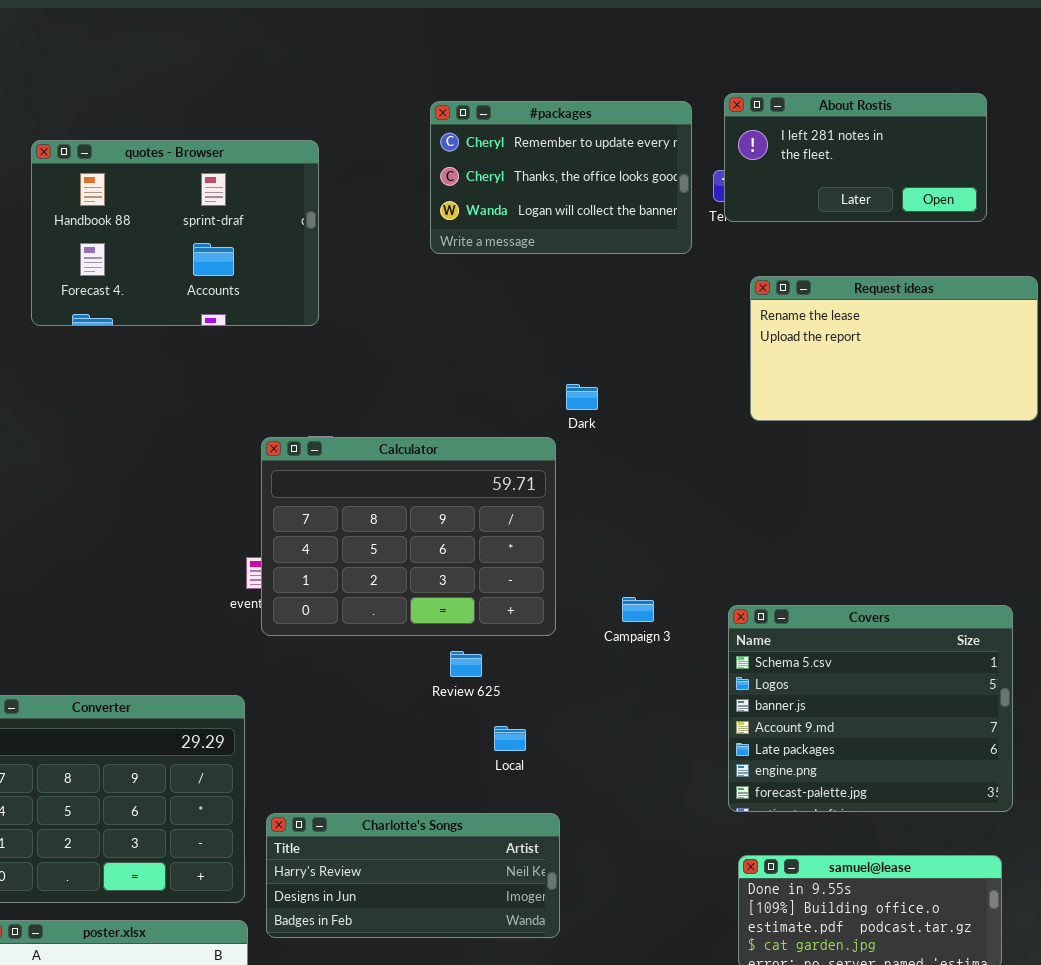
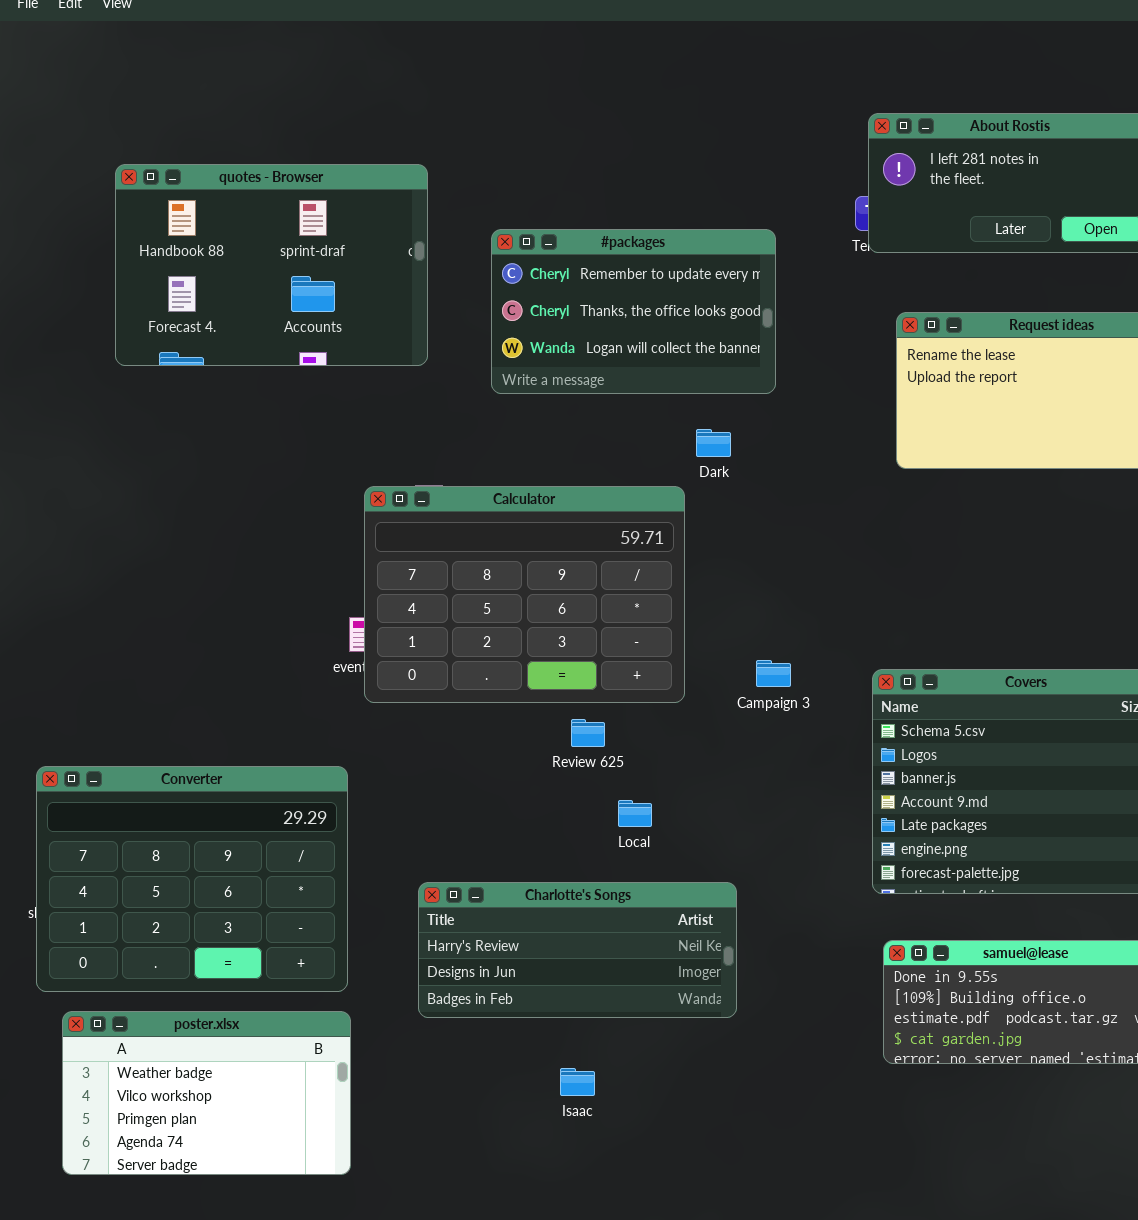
#packages: [430,101,692,254] -> [491,229,776,394], moved
Charlotte's Songs: [266,813,560,938] -> [418,882,737,1018], moved

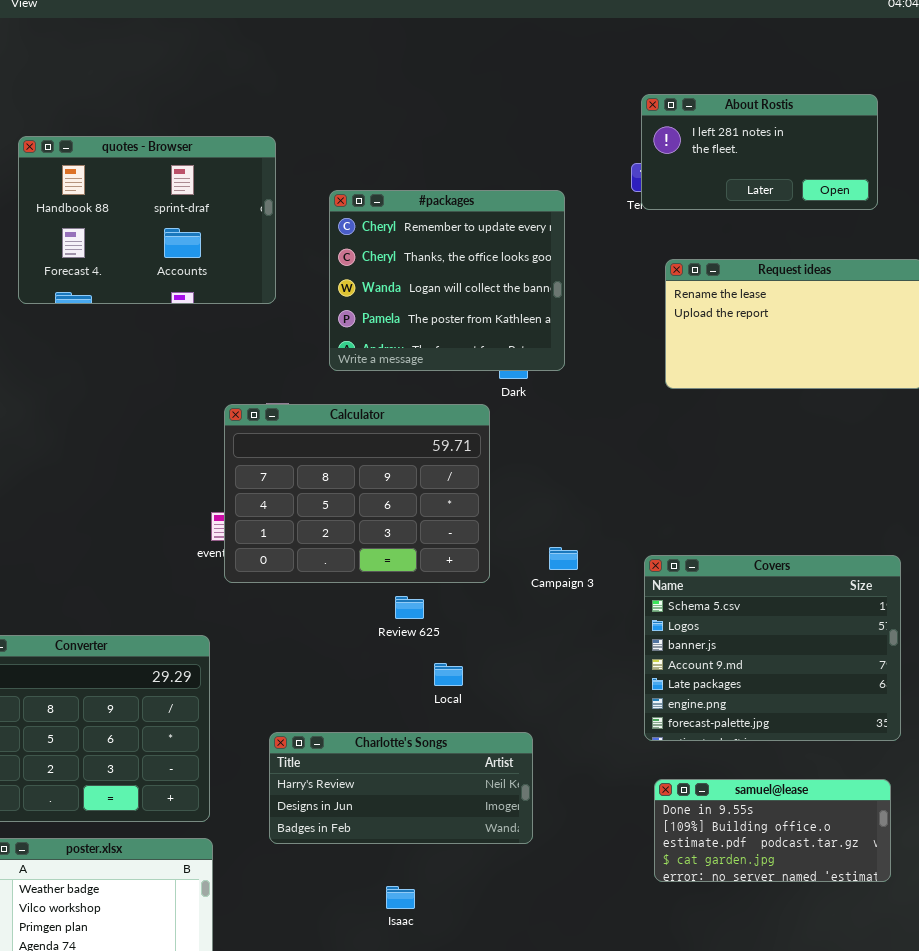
#packages: [491,229,776,394] -> [329,190,565,371], resized

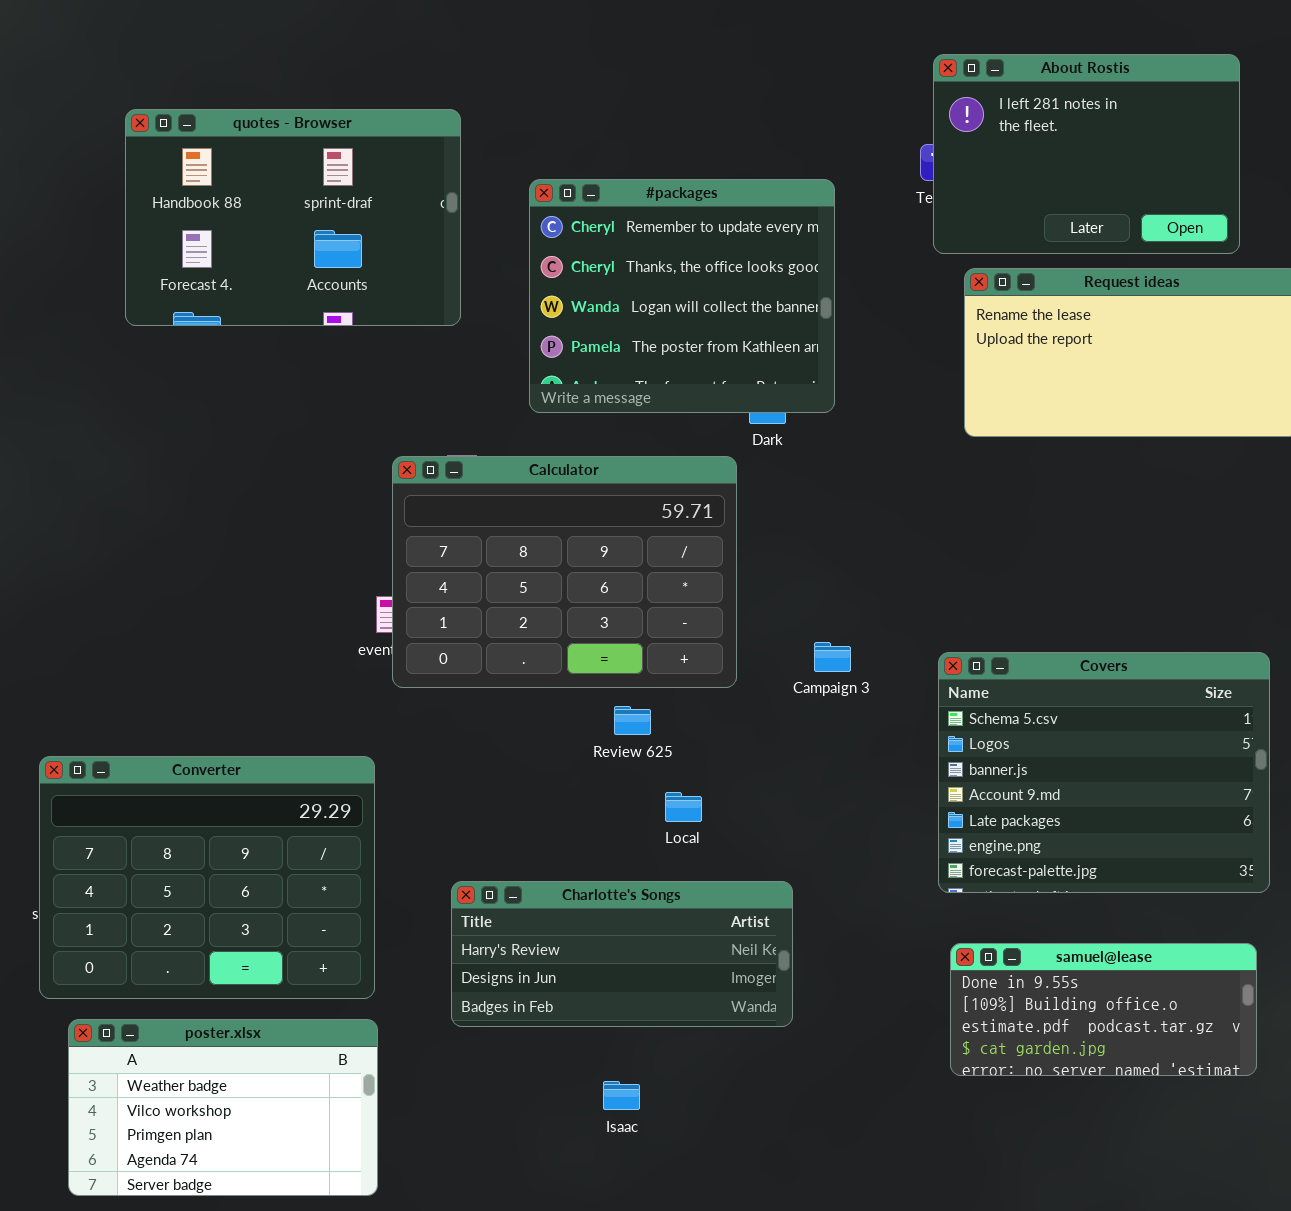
About Rostis: [641,94,878,210] -> [933,54,1240,254], resized

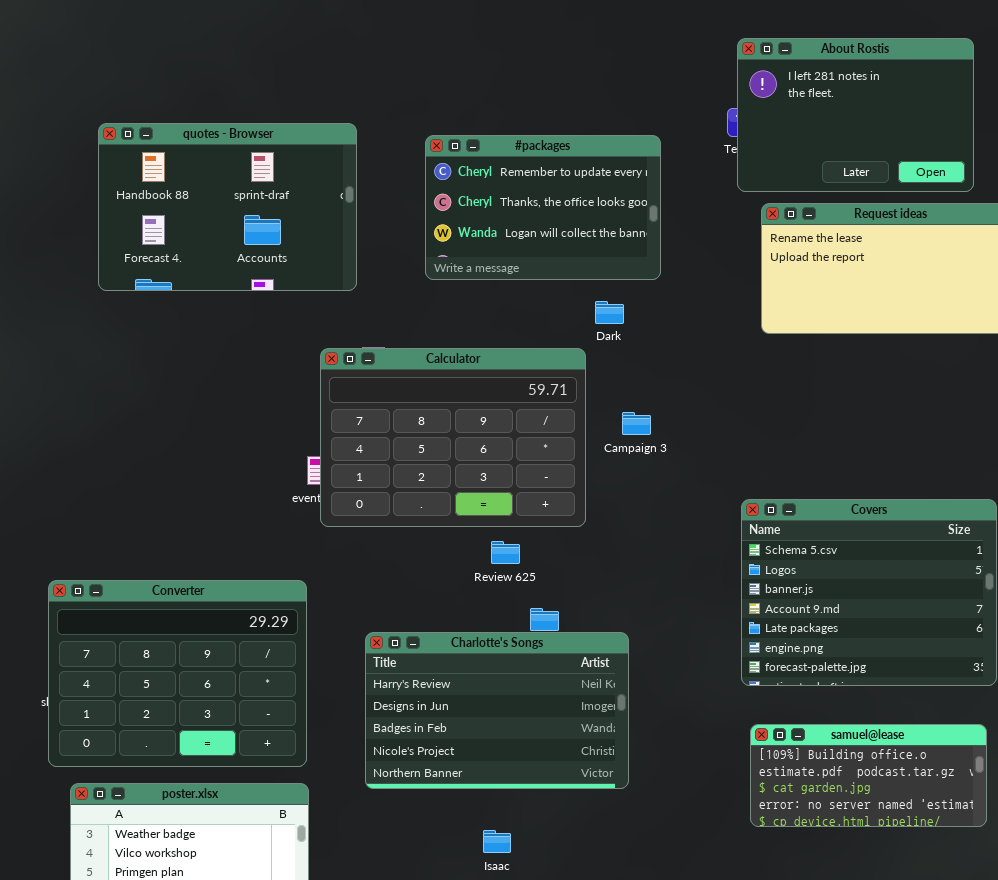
quotes - Browser: [125,109,461,326] -> [98,123,357,291], moved
#packages: [529,179,835,413] -> [425,135,661,280], resized
Campaign 3: [814,642,851,672] -> [622,412,651,435], moved
Charlotte's Songs: [451,881,793,1027] -> [365,632,629,789], resized
samuel@lease: [950,943,1257,1076] -> [750,724,987,827], scrolled down 1 row

